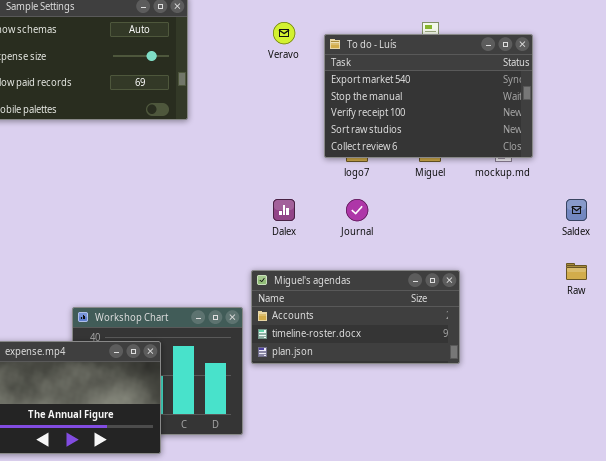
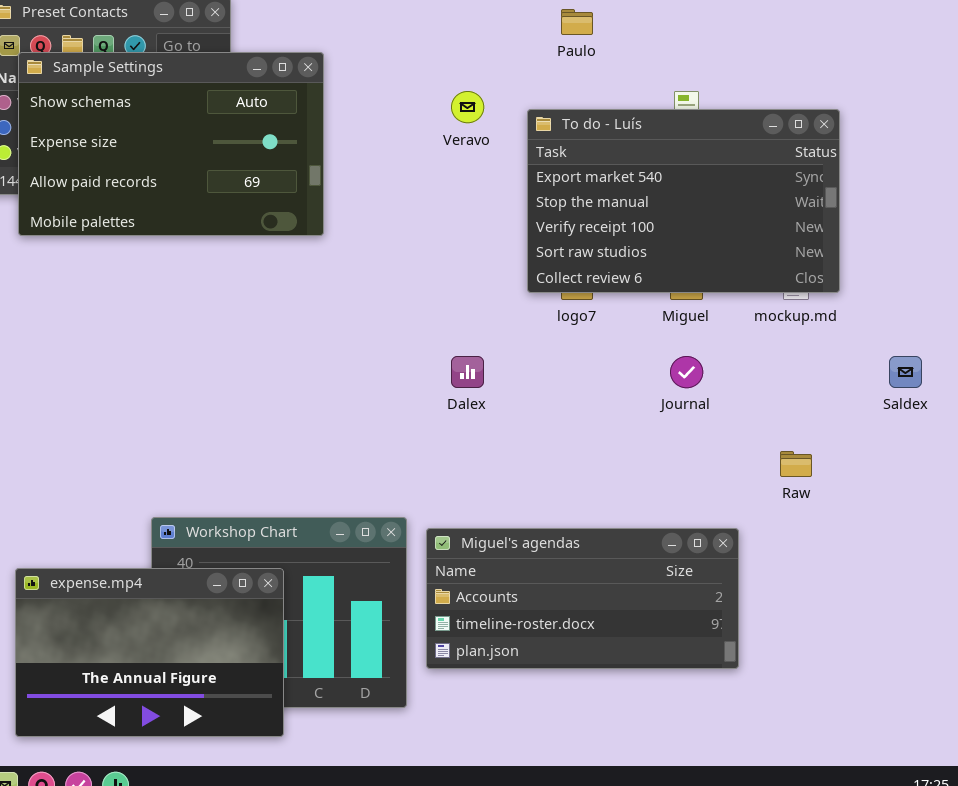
Journal: [346,199,368,221] -> [670,356,703,388], moved
Raw: [566,263,587,280] -> [780,451,812,477], moved
Miguel's agendas: [251,270,460,364] -> [426,528,739,669], moved

